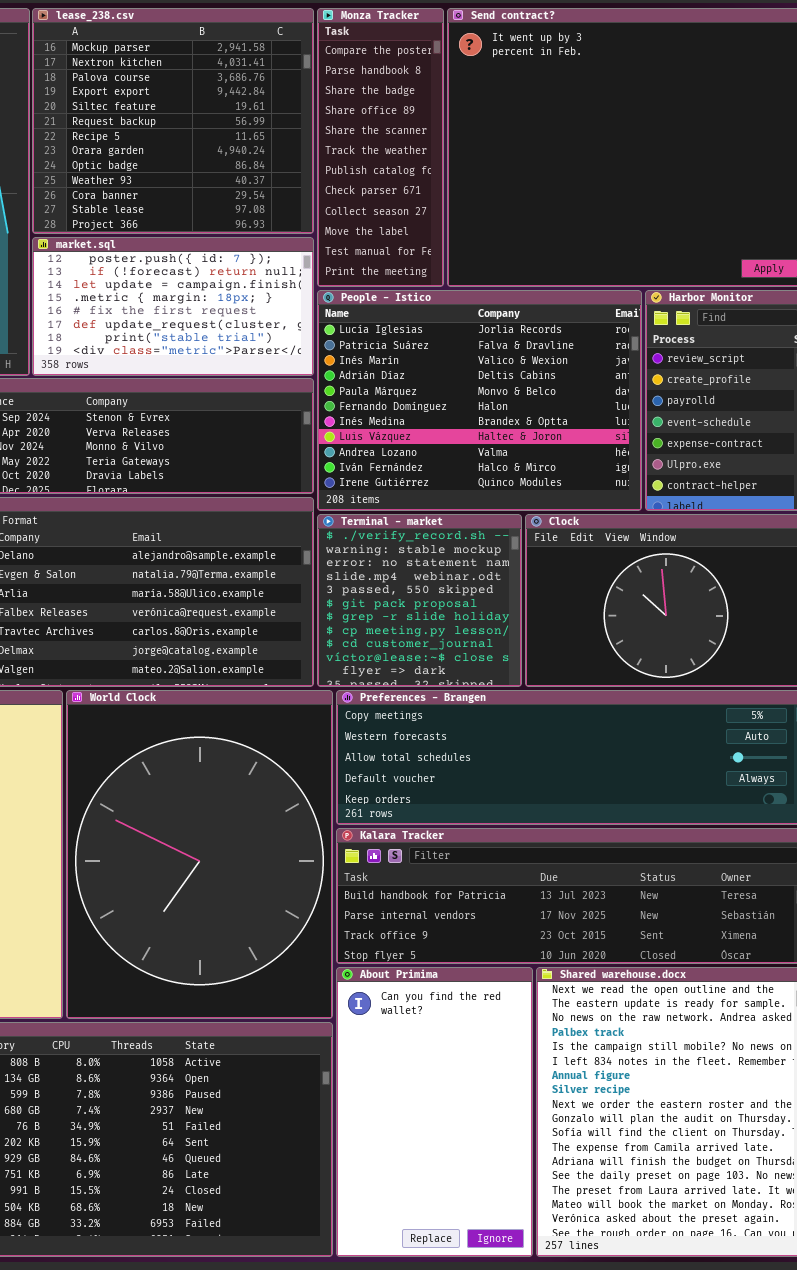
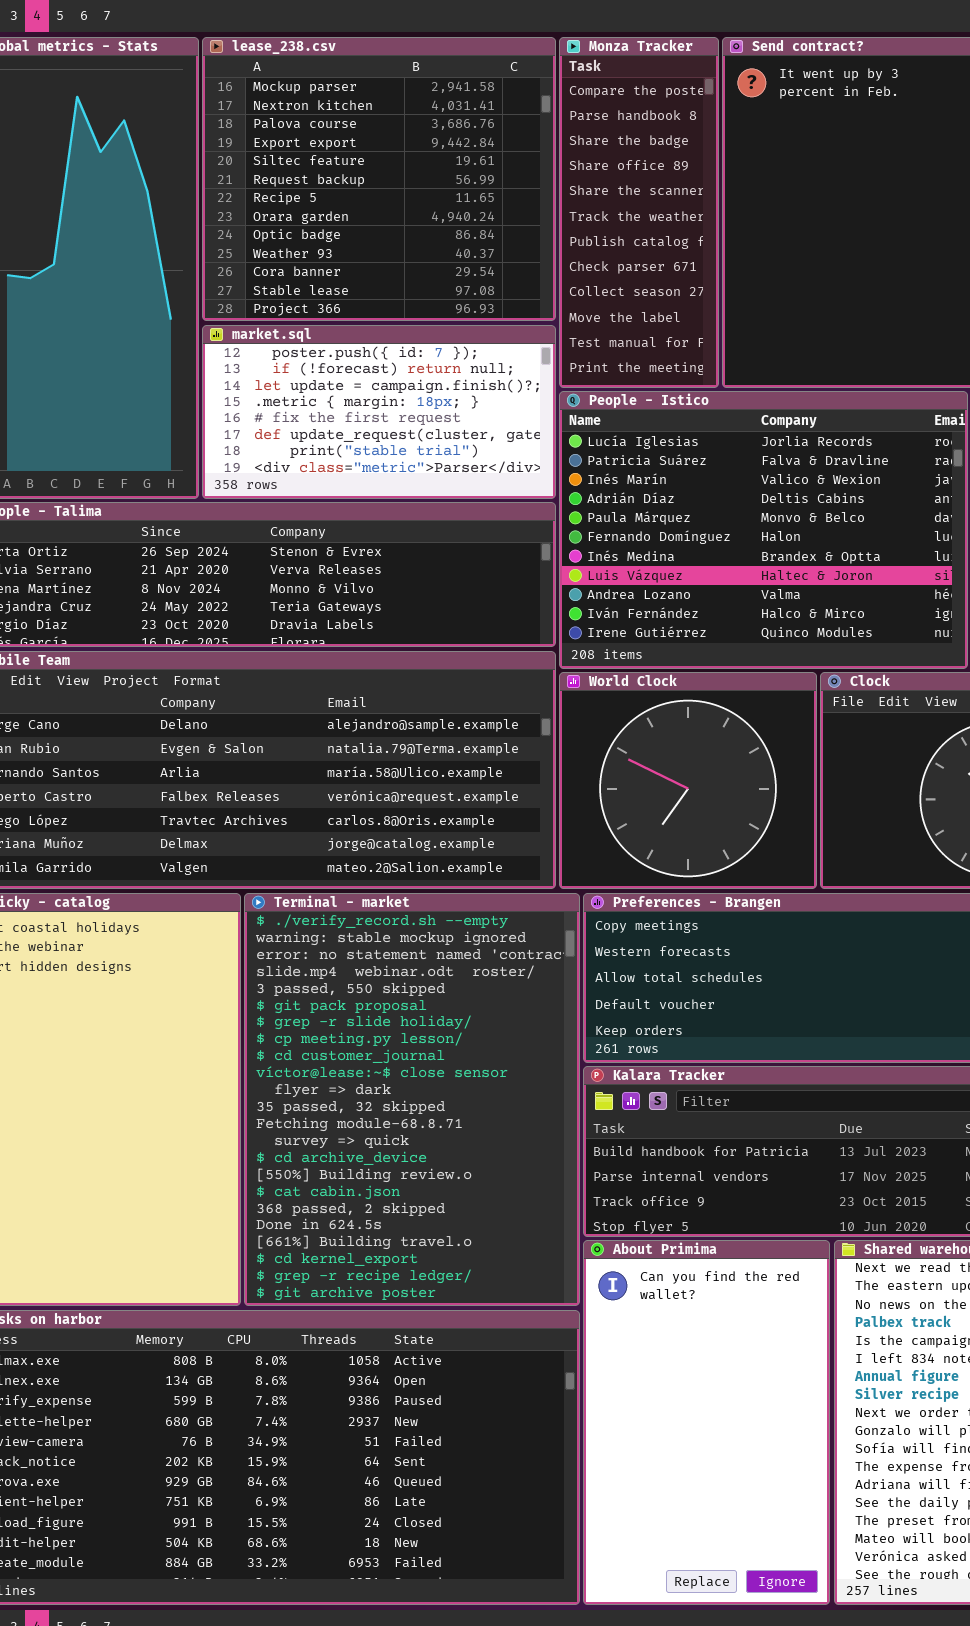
Terminal - market: [317,514,522,687] -> [244,893,580,1306], moved, resized
World Clock: [66,690,333,1019] -> [559,672,817,889], moved, resized

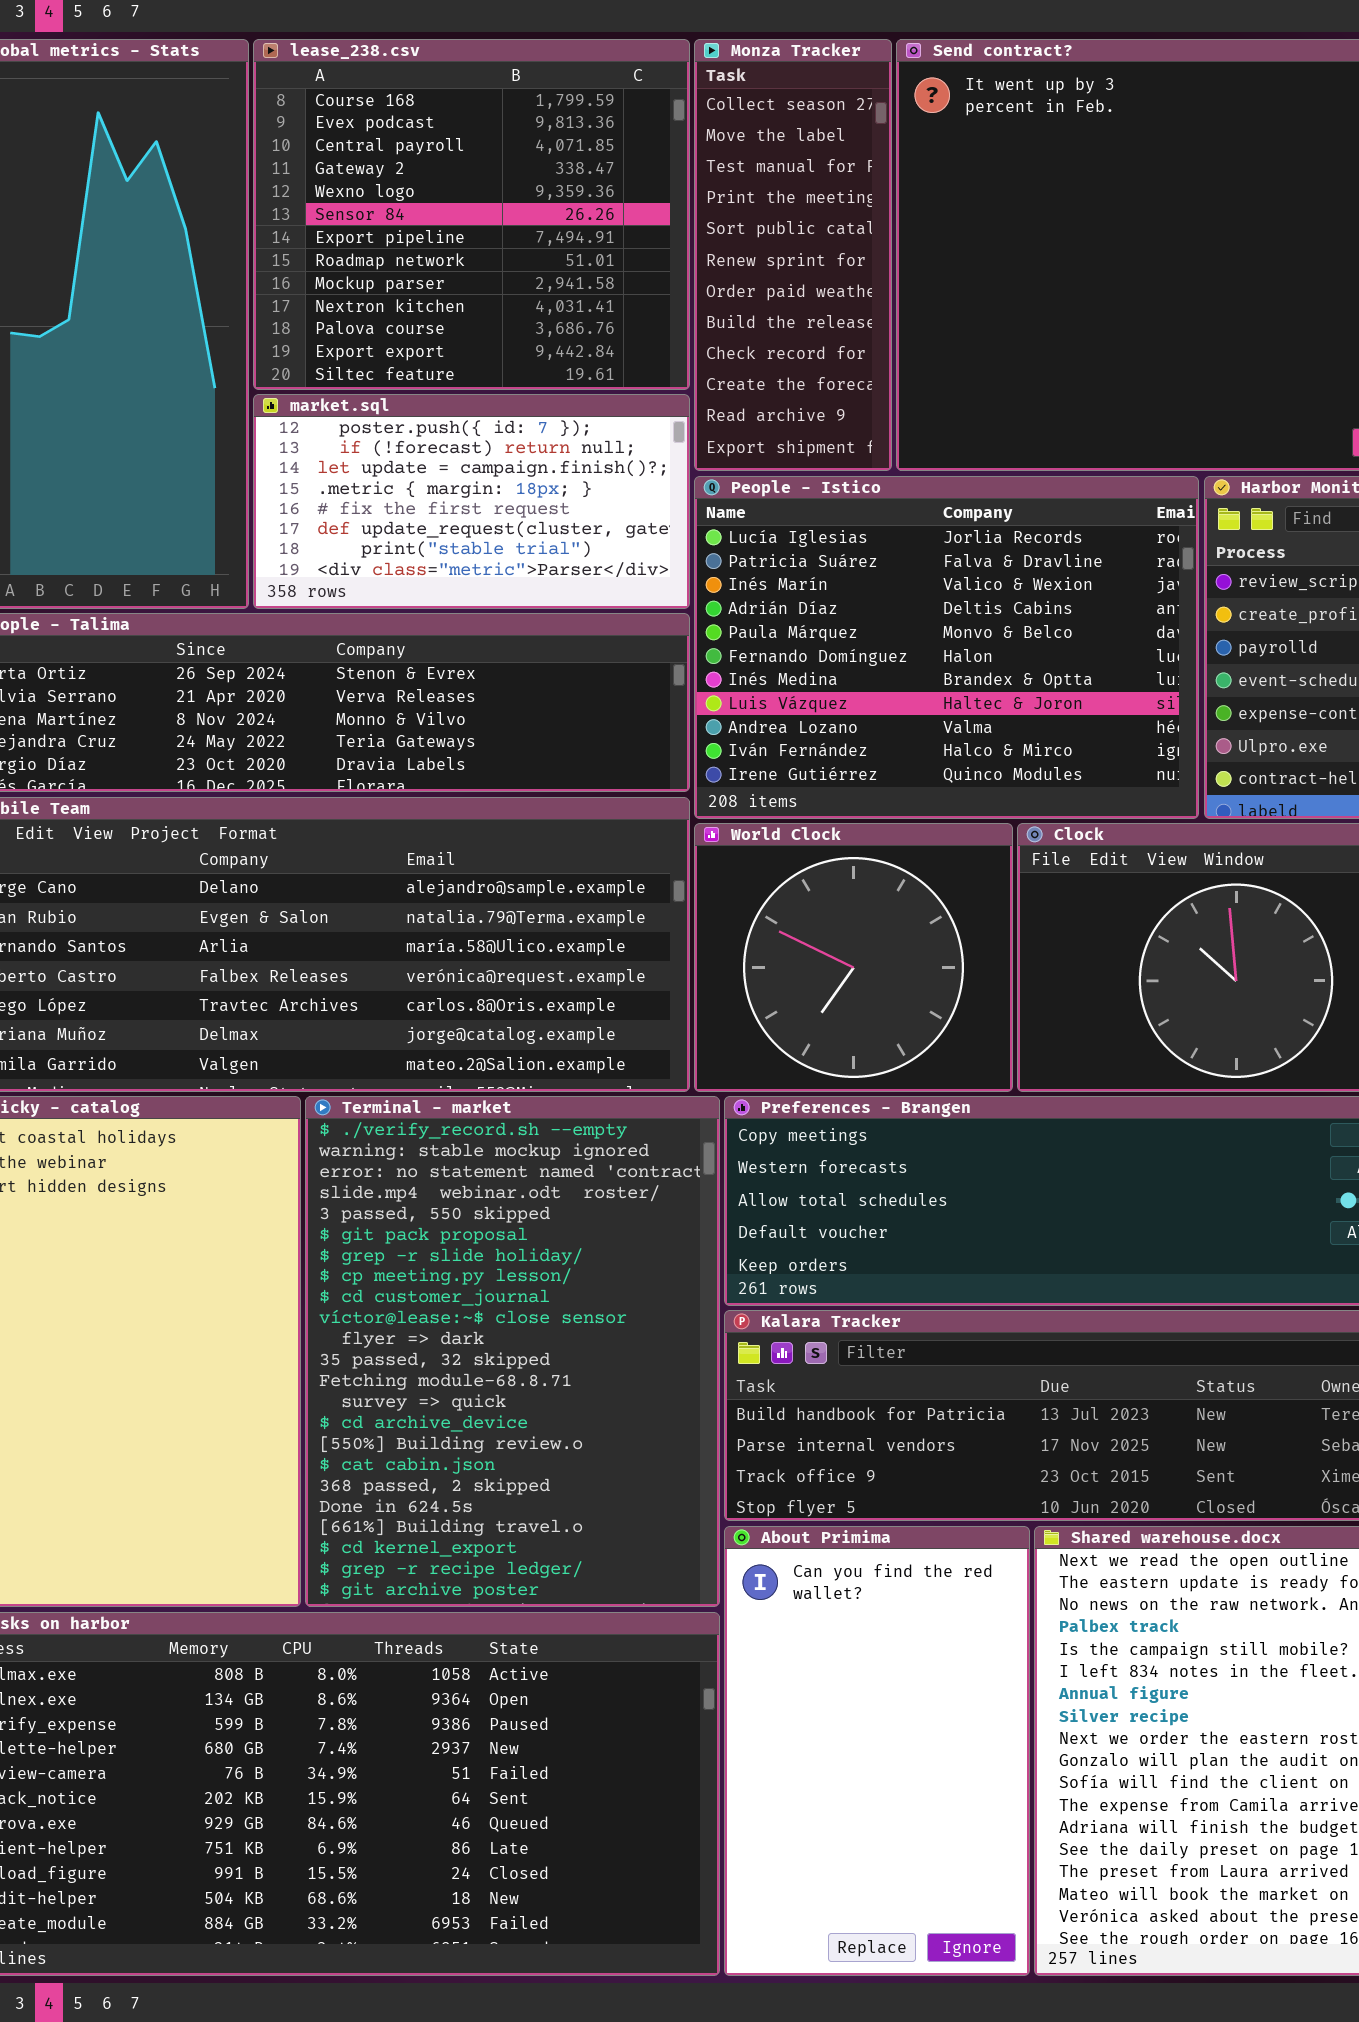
lease_238.csv: [202,37,556,321] -> [253,39,690,390], scrolled up 8 rows
Monza Tracker: [559,37,719,388] -> [694,39,892,471], scrolled down 8 rows

